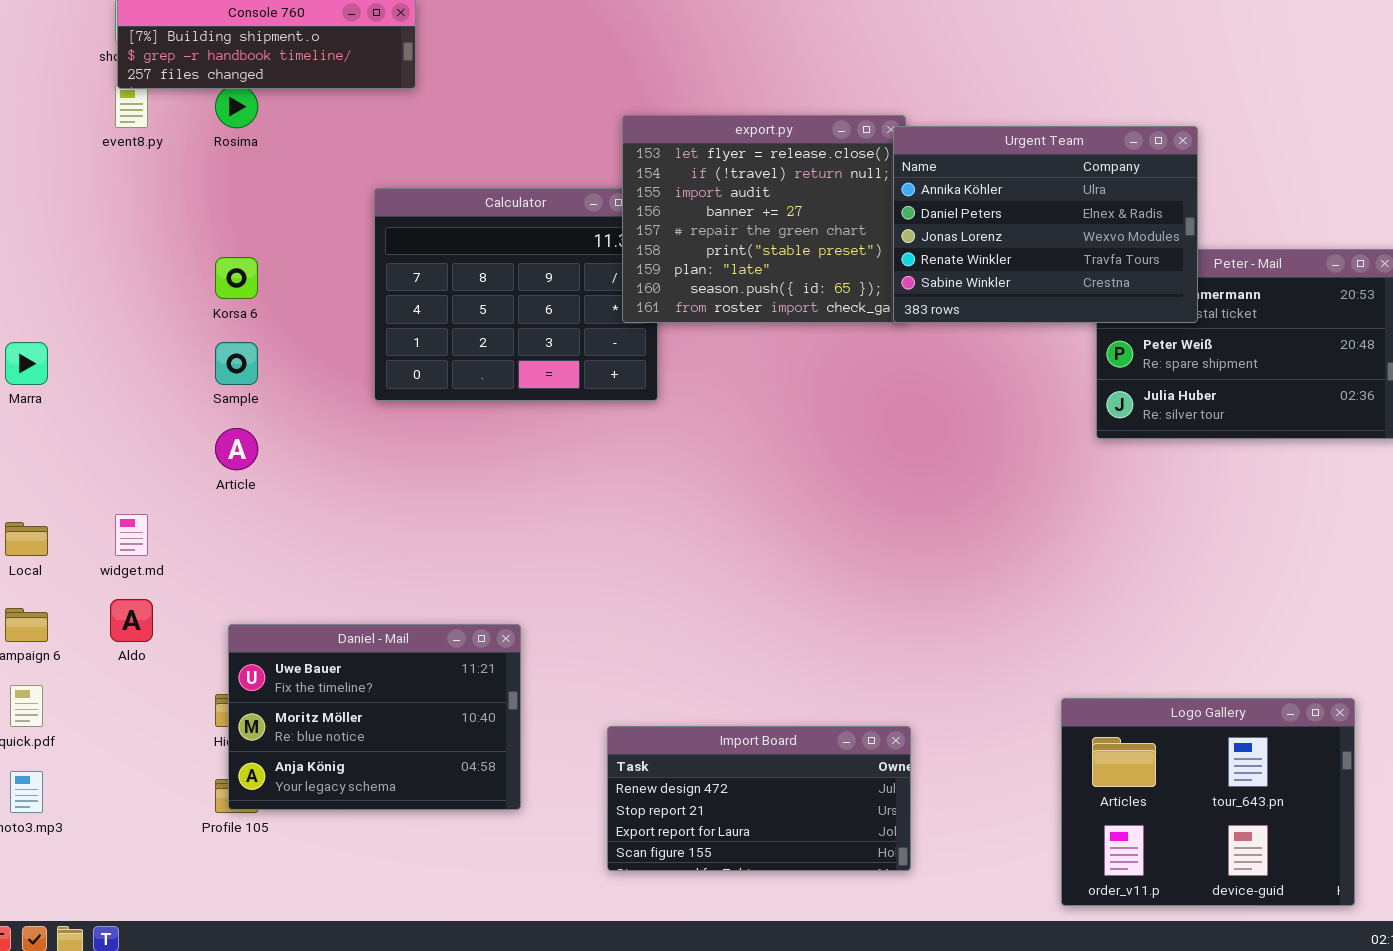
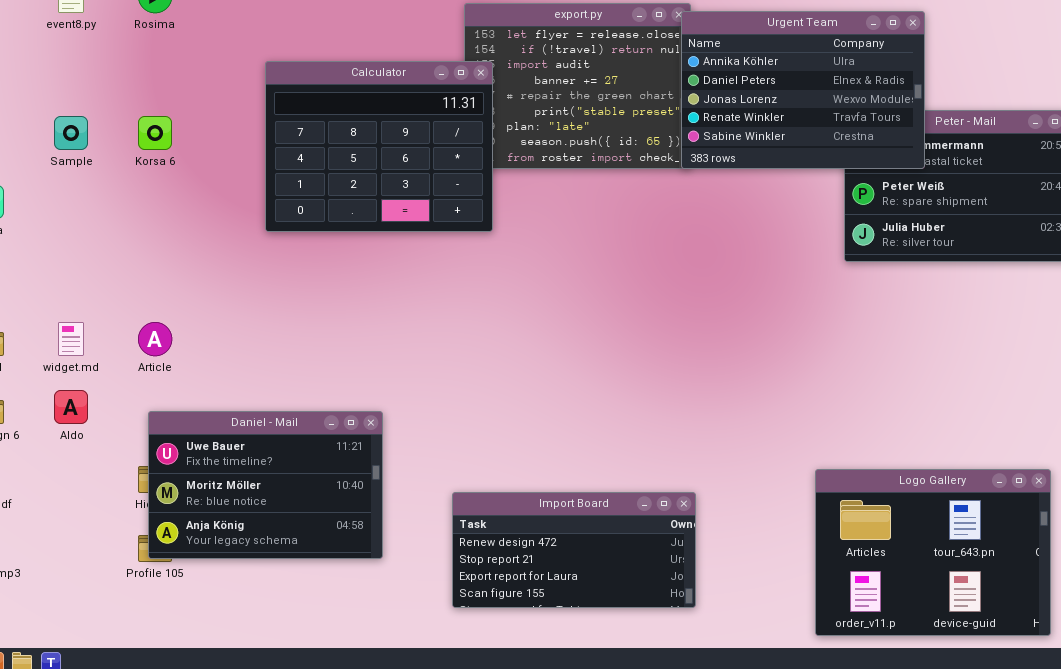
Calculator: [374,188,658,401] -> [265,61,493,232], raised
Sample: [215,342,258,385] -> [54,116,88,150], moved
Article: [215,428,258,470] -> [138,322,172,356], moved

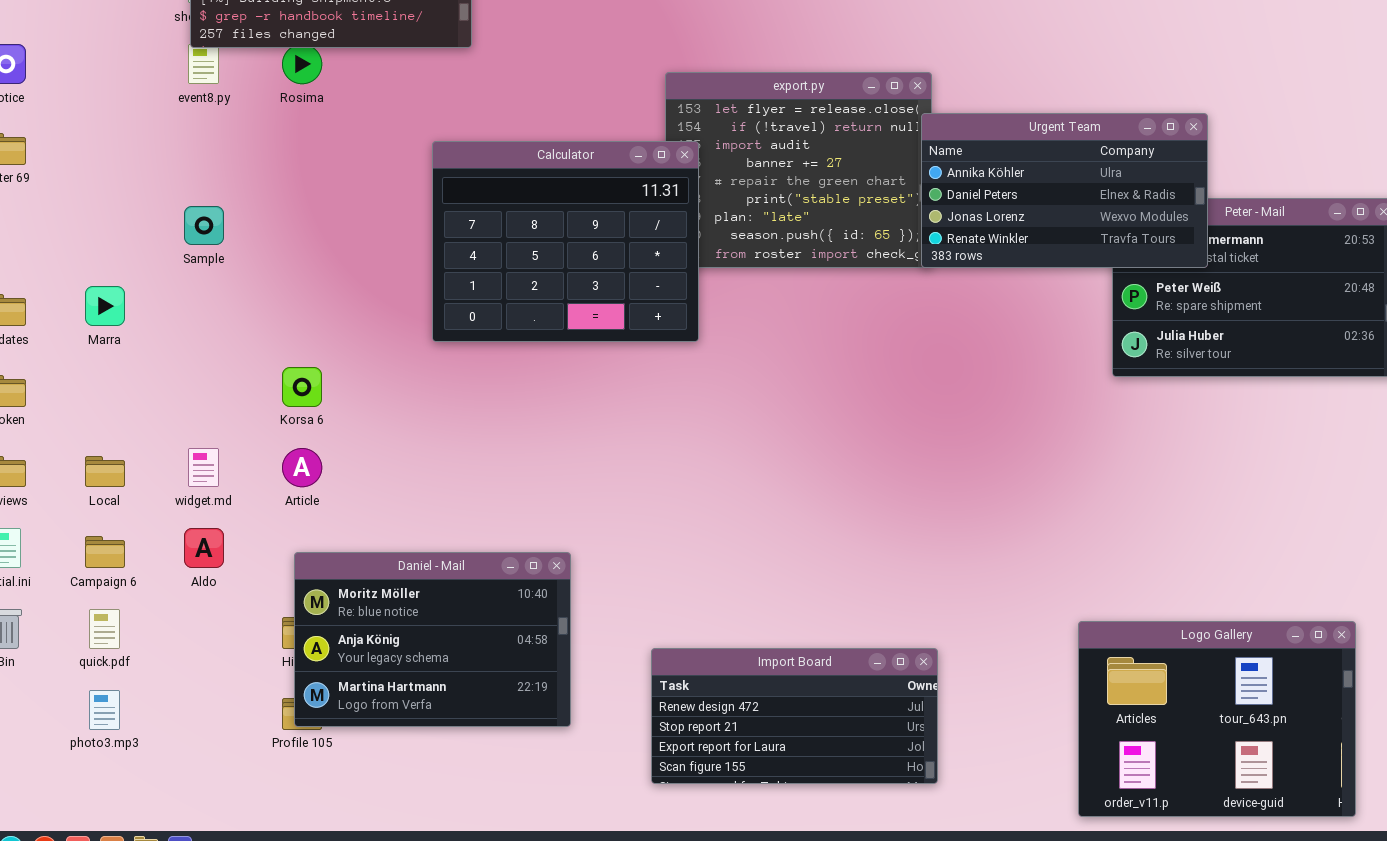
Urgent Team: [681,11,925,169] -> [921,113,1208,268], resized
Korsa 6: [138,116,172,150] -> [282,367,322,407], moved
Daniel - Mail: [148,411,383,559] -> [294,552,571,727], scrolled down 1 row

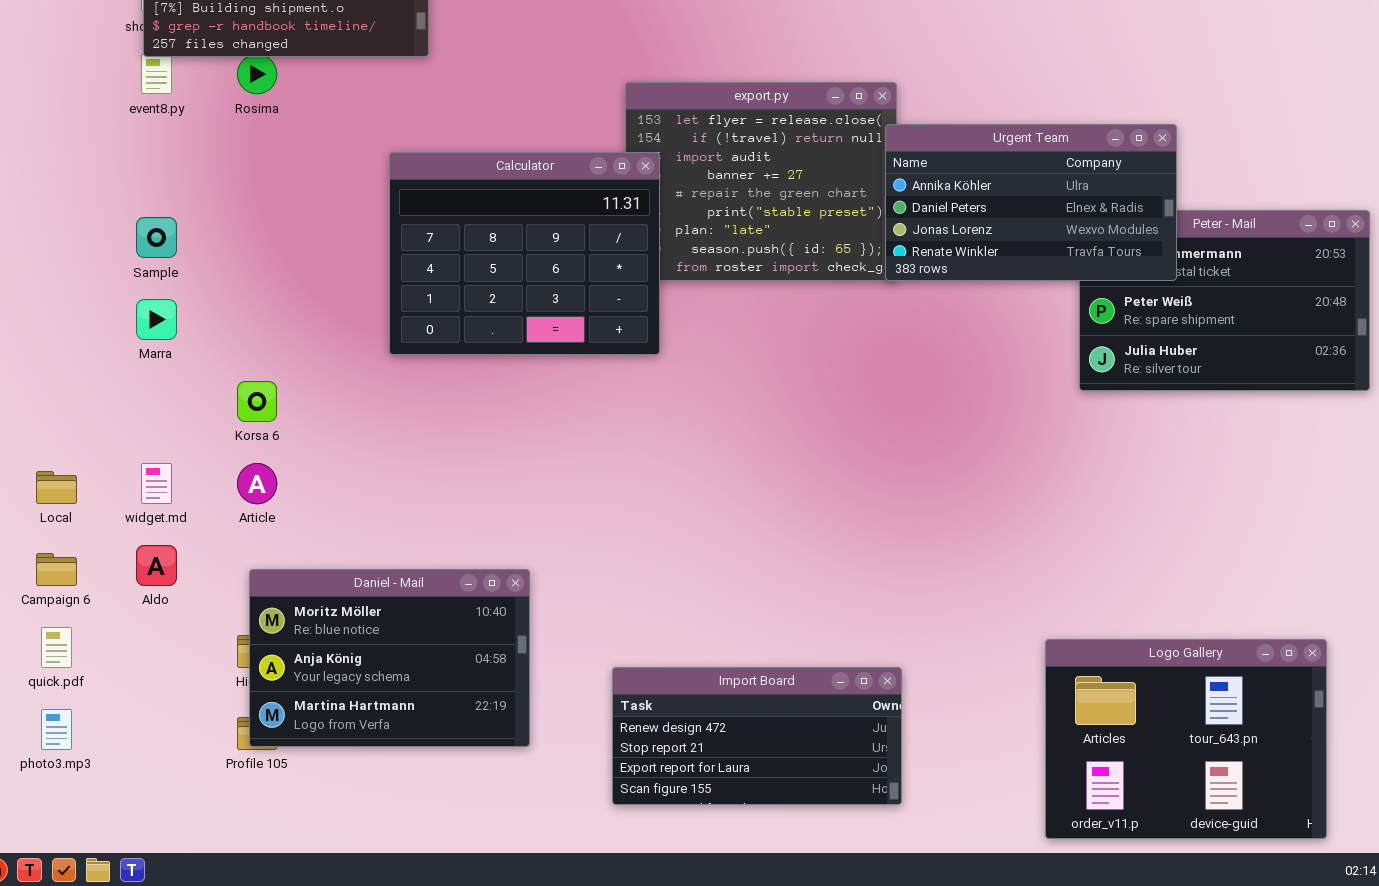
Marra: [85,286,125,326] -> [136,299,177,340], moved

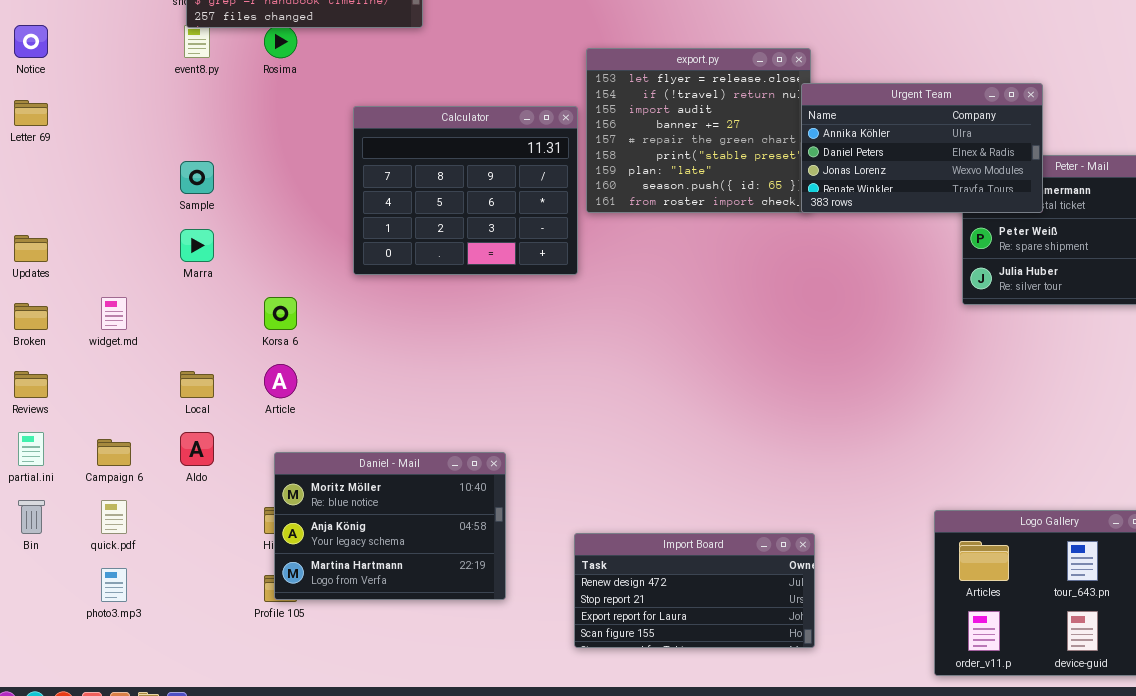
Calculator: [389,152,660,355] -> [353,106,578,275], moved
widget.md: [141,463,172,504] -> [101,297,127,330], moved
Local: [36,471,77,504] -> [180,371,214,398], moved

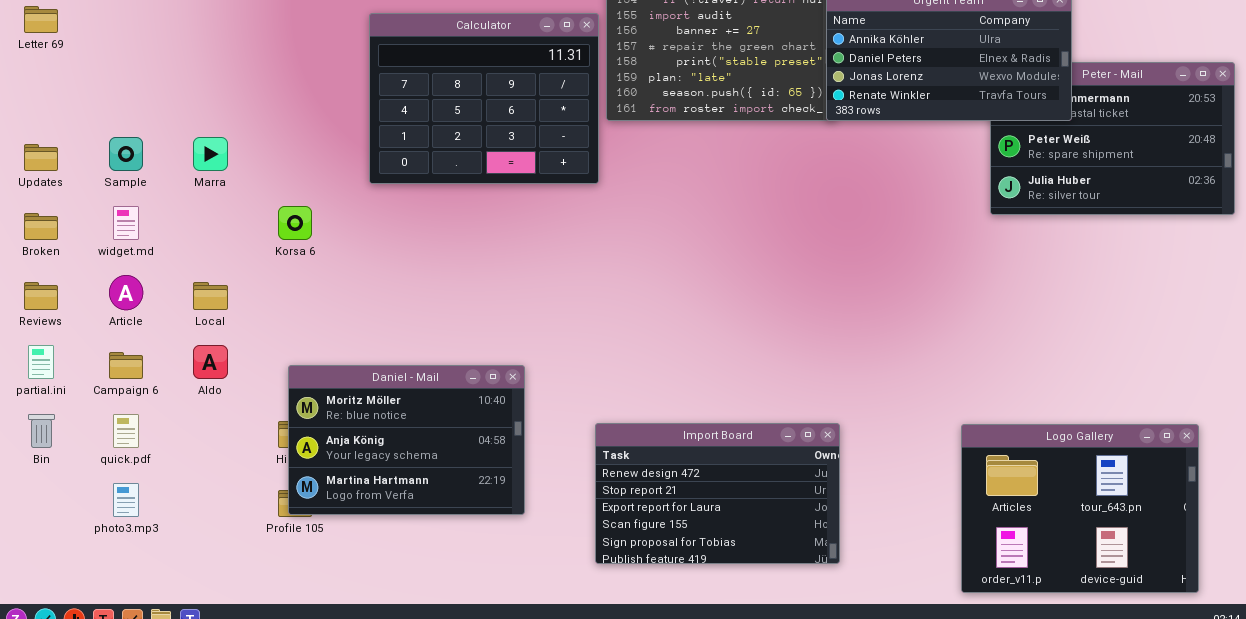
Sample: [180,161,214,194] -> [109,137,143,171], moved
Article: [264,364,297,398] -> [109,275,143,310], moved
Import Board: [574,533,815,648] -> [595,423,840,564], resized

